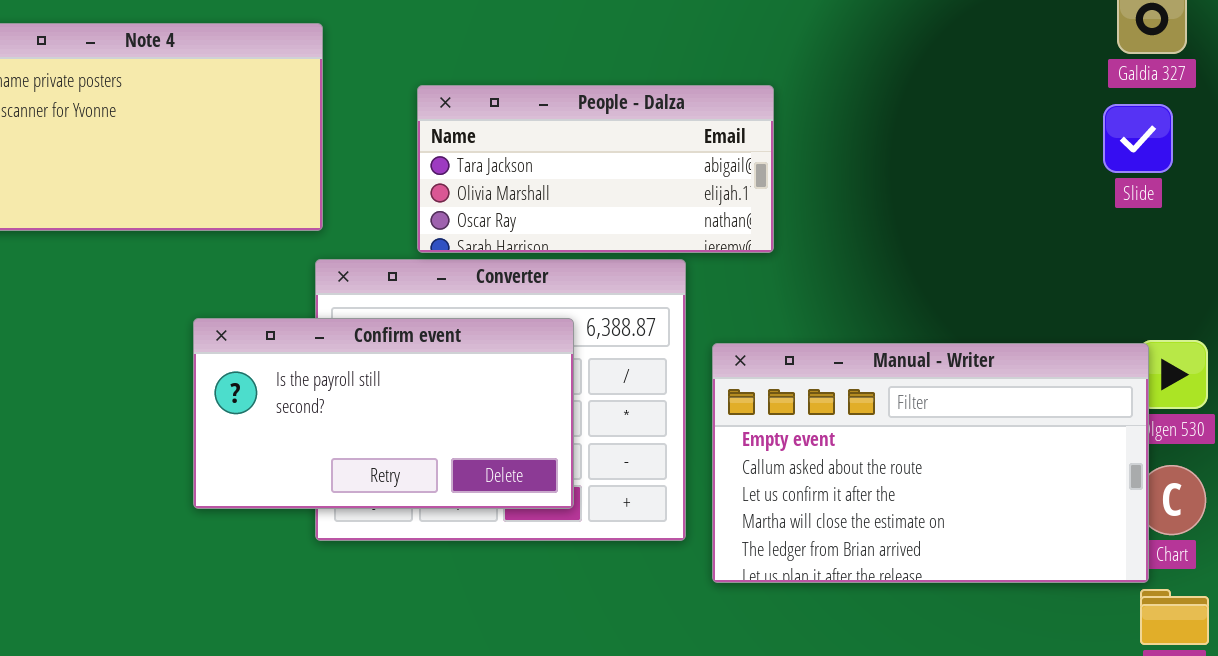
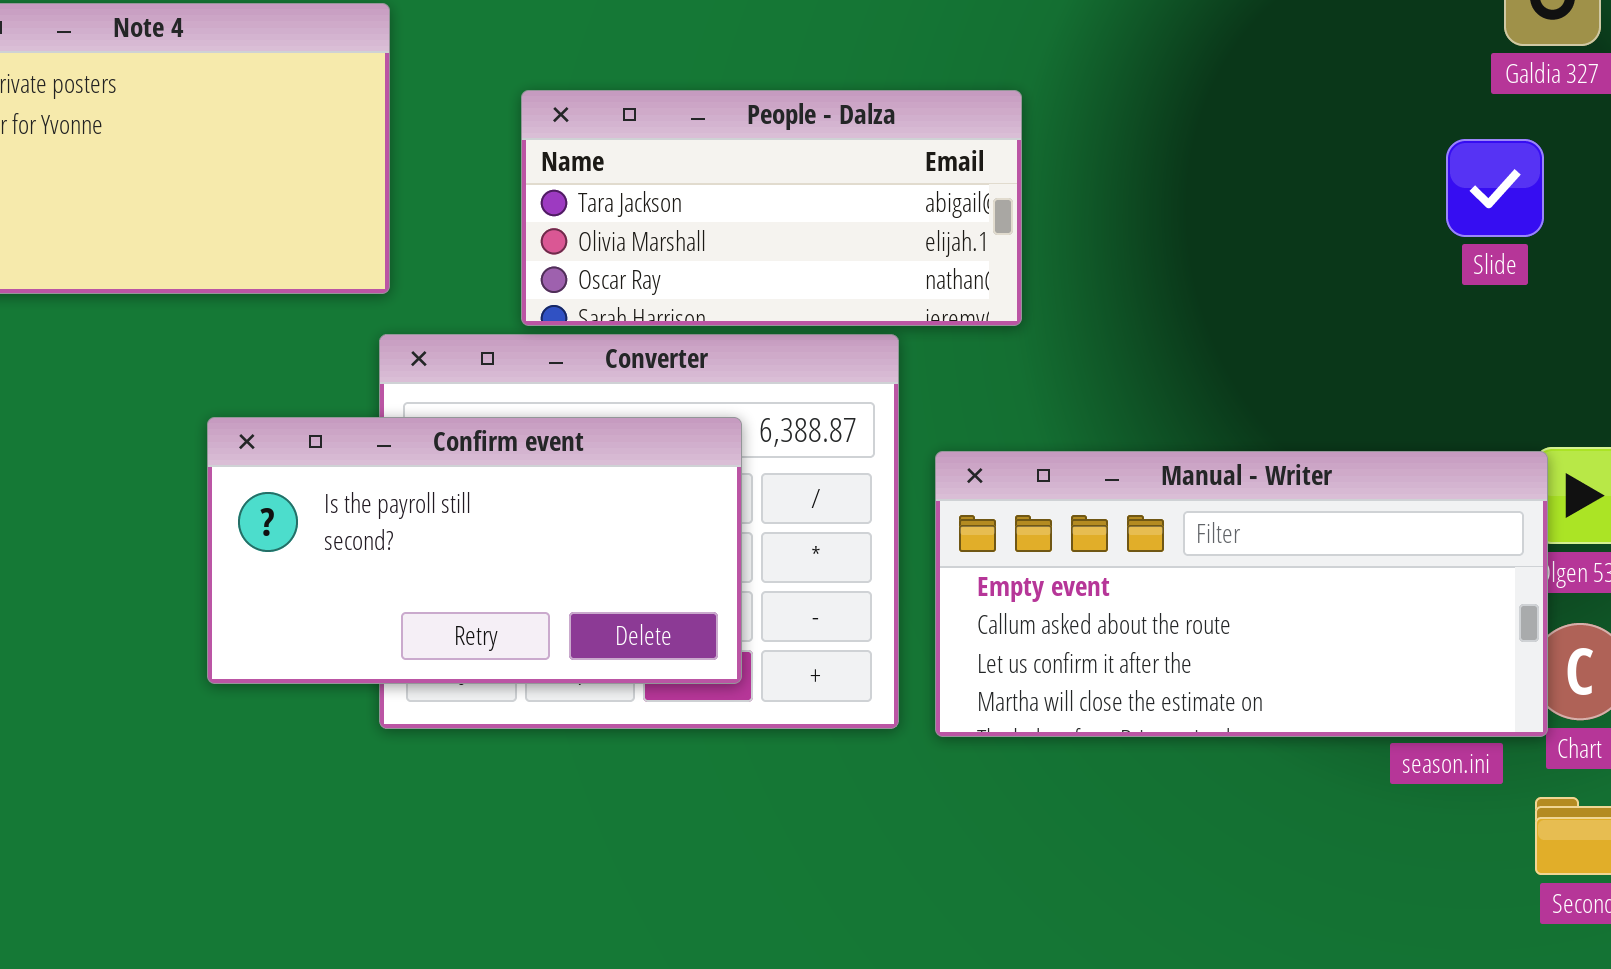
Slide: [1103,104,1173,173] -> [1446,139,1544,237], moved
Manual - Writer: [712,343,1149,583] -> [935,451,1548,737], resized

